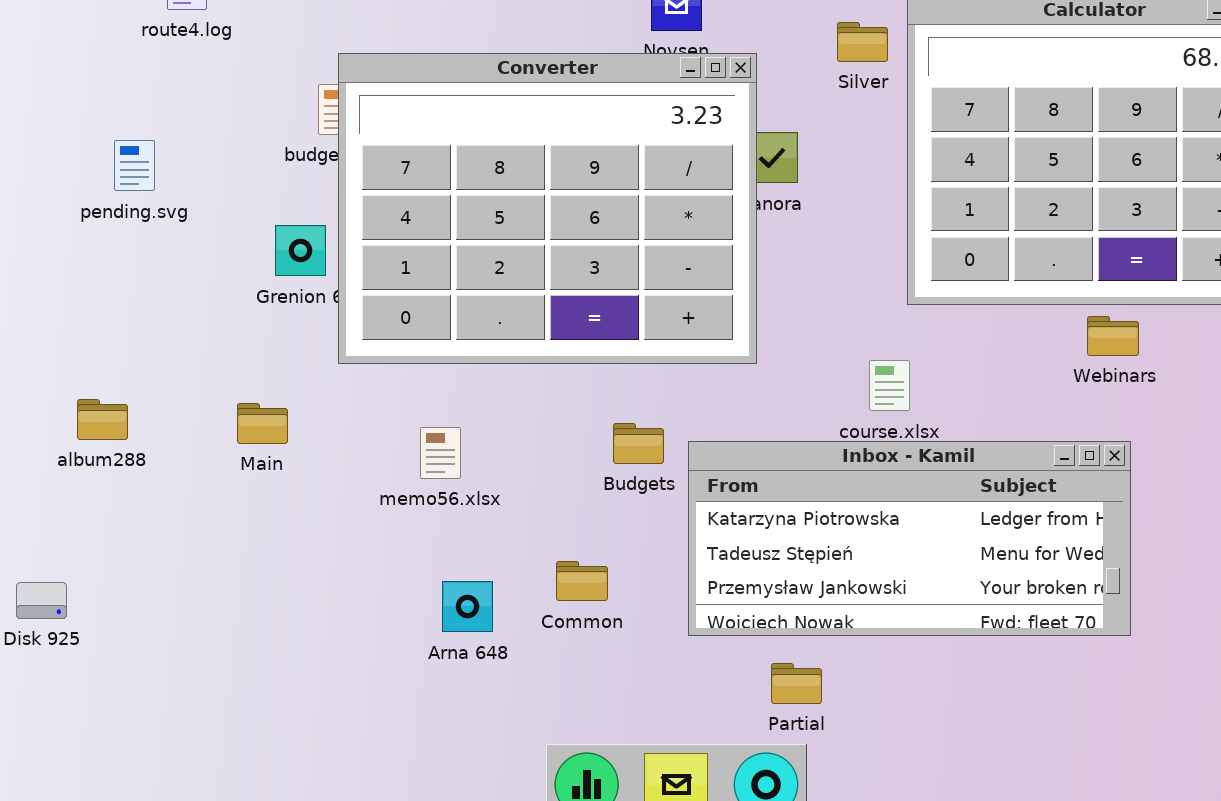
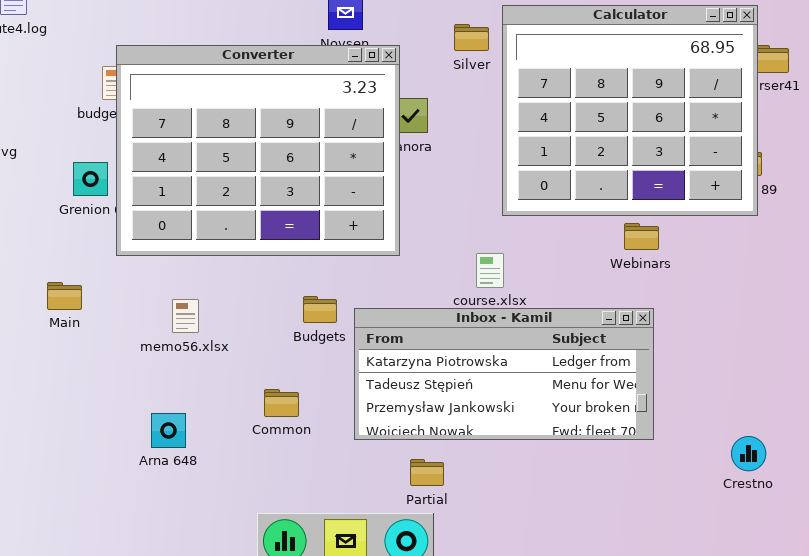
Arna 648: [442,581,493,632] -> [151,413,186,448], moved

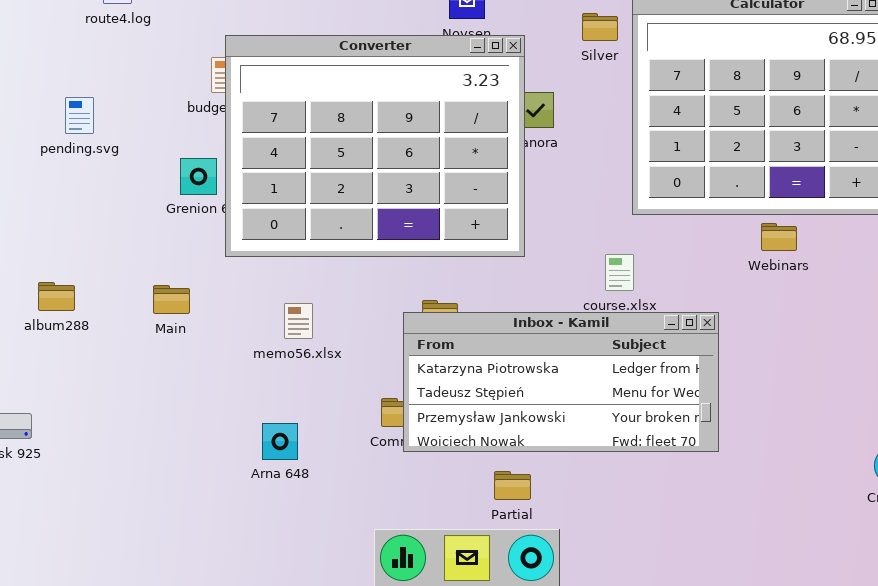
Inbox - Kamil: [354,308,654,440] -> [403,312,719,452], moved
Partial: [410,459,444,486] -> [494,471,531,500], moved

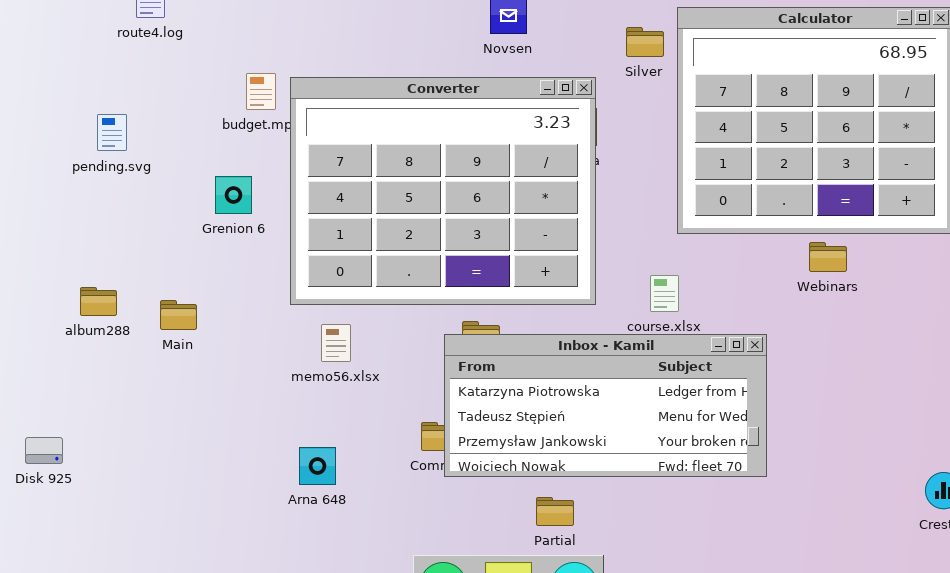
Converter: [225,35,525,257] -> [290,77,596,305], moved
album288: [38,282,75,311] -> [80,287,117,316], moved
Main: [153,285,190,314] -> [160,300,197,330], moved

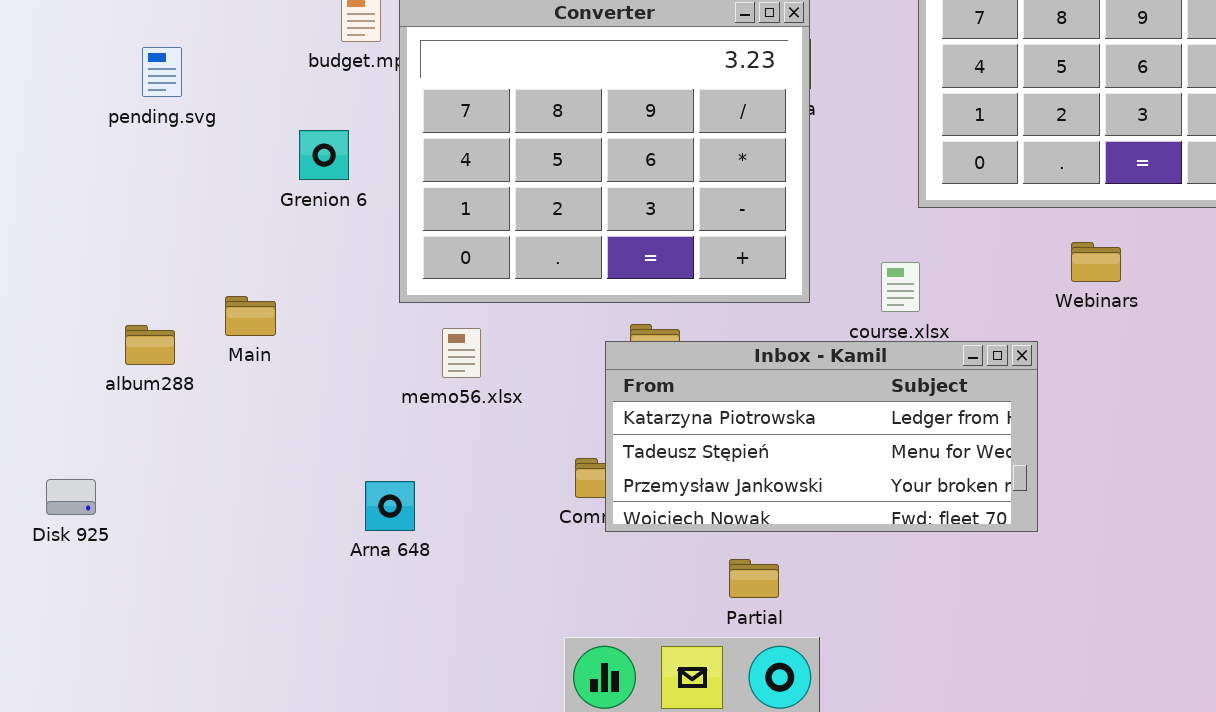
Webinars: [809,242,847,272] -> [1071,242,1121,282], moved
album288: [80,287,117,316] -> [125,325,175,365], moved
Arna 648: [299,447,336,485] -> [365,481,415,531], moved

